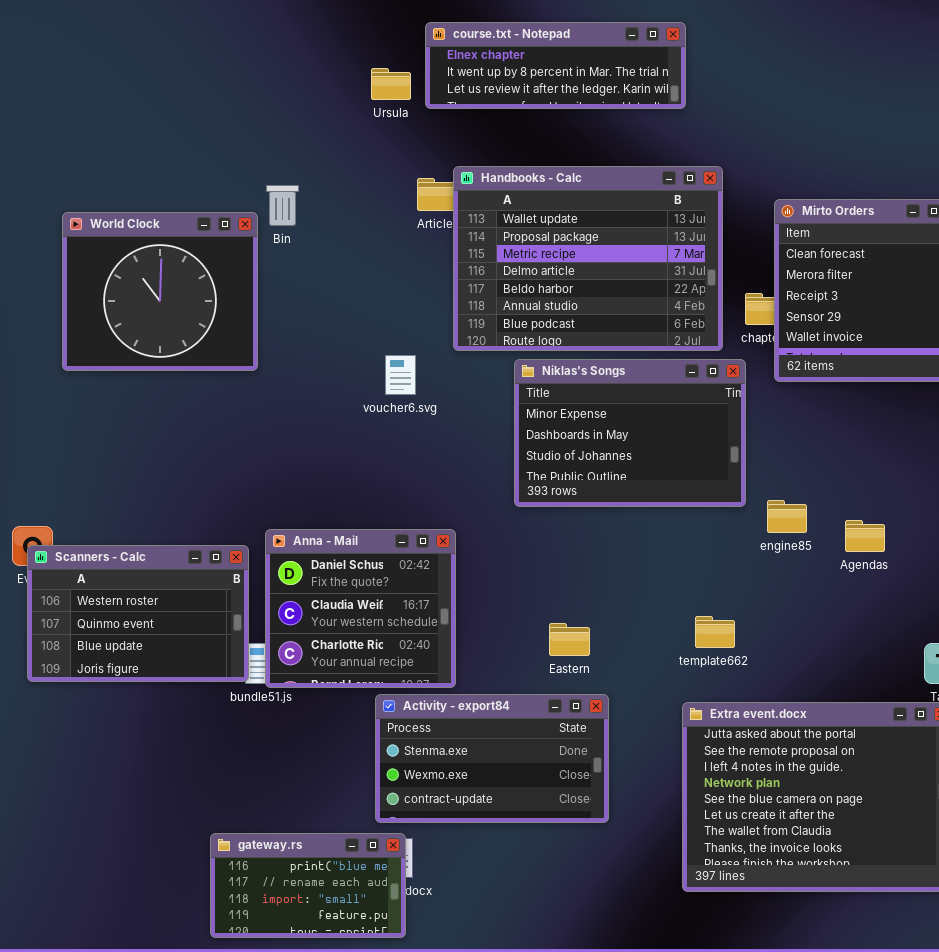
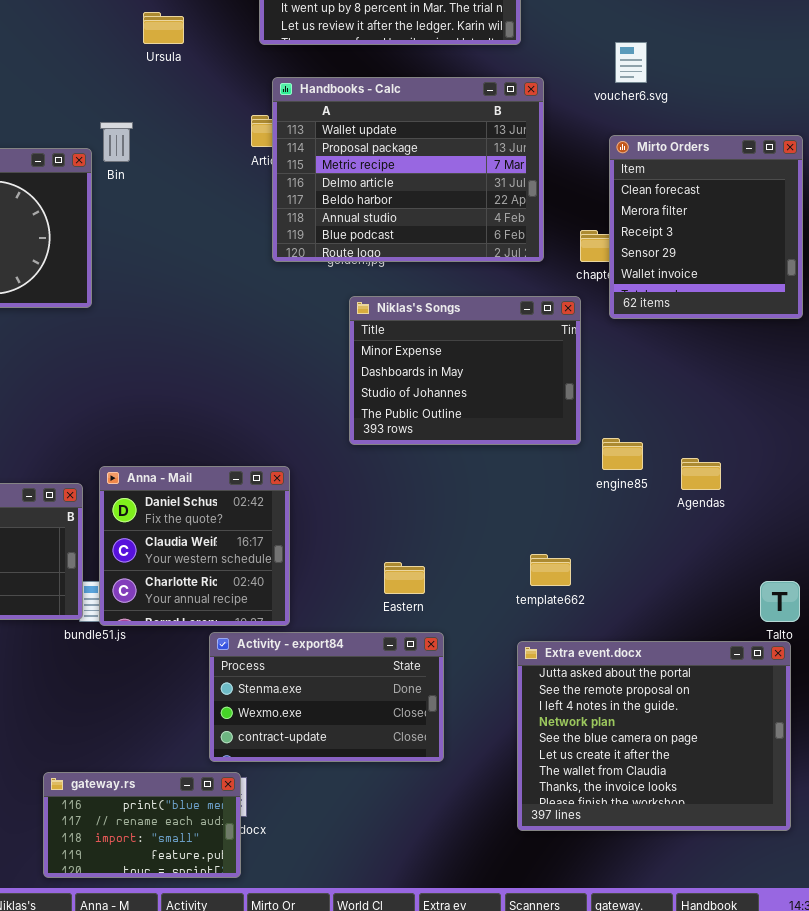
Ursula: [371,68,411,100] -> [143,12,184,44], moved
Handbooks - Calc: [453,166,723,351] -> [272,77,544,262], moved
voucher6.svg: [385,355,416,395] -> [615,42,647,83], moved

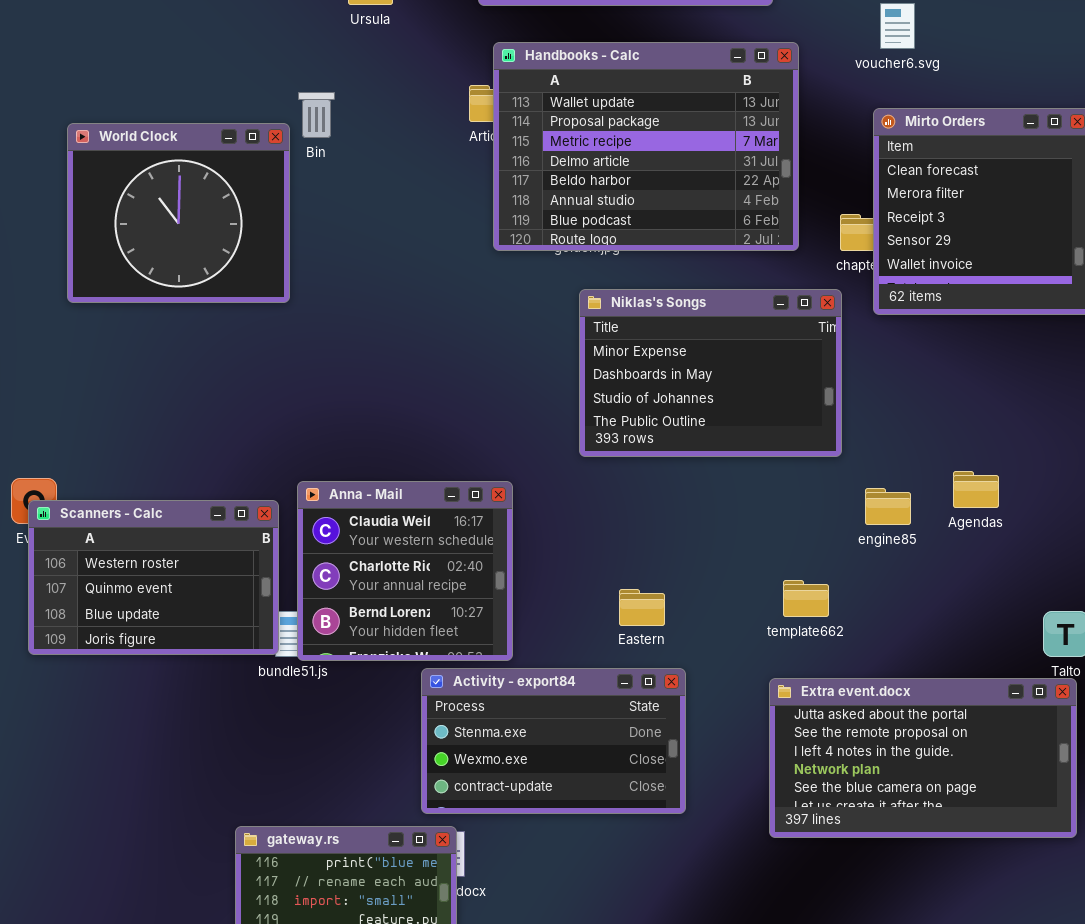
engine85: [602,438,643,470] -> [865,488,911,525], moved
Anna - Mail: [99,466,290,626] -> [297,481,513,661], scrolled down 1 row
Extra event.docx: [517,641,791,831] -> [769,678,1077,838], resized

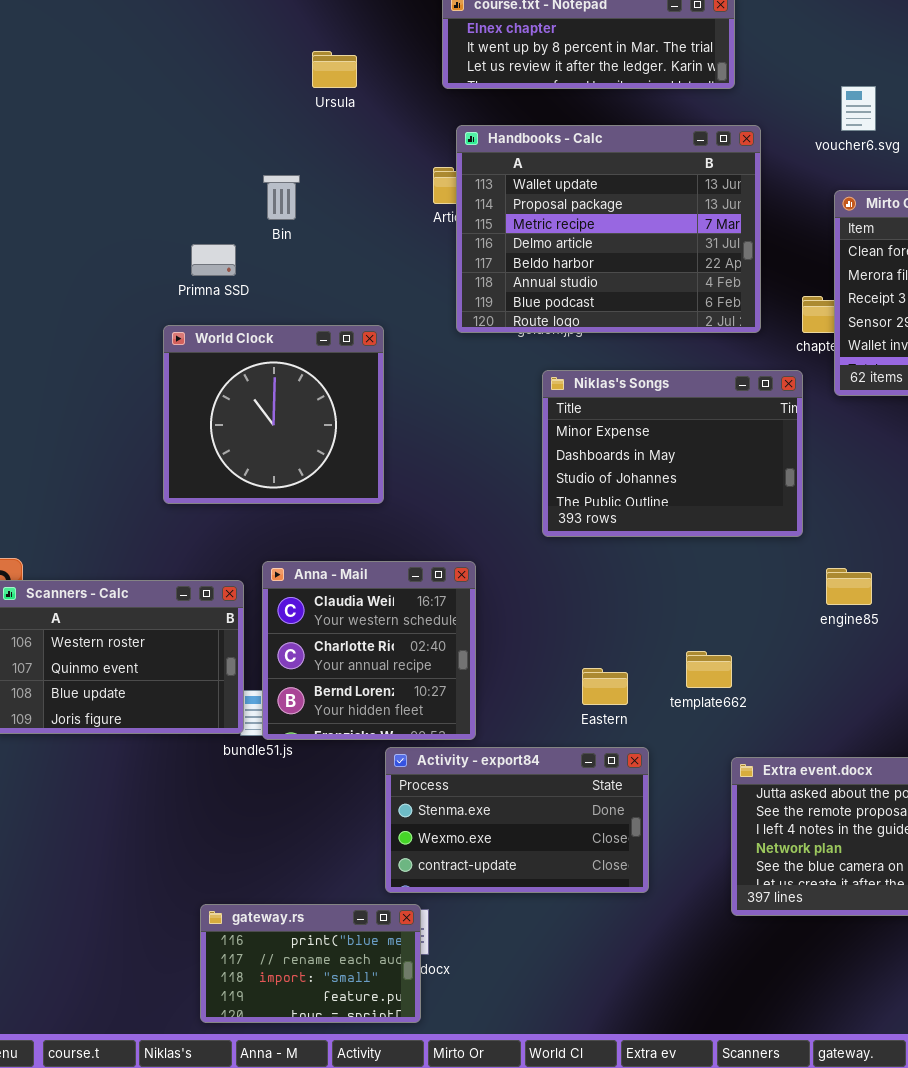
World Clock: [67,123,290,303] -> [163,325,384,504], moved
template662: [783,580,829,617] -> [686,651,732,688], moved

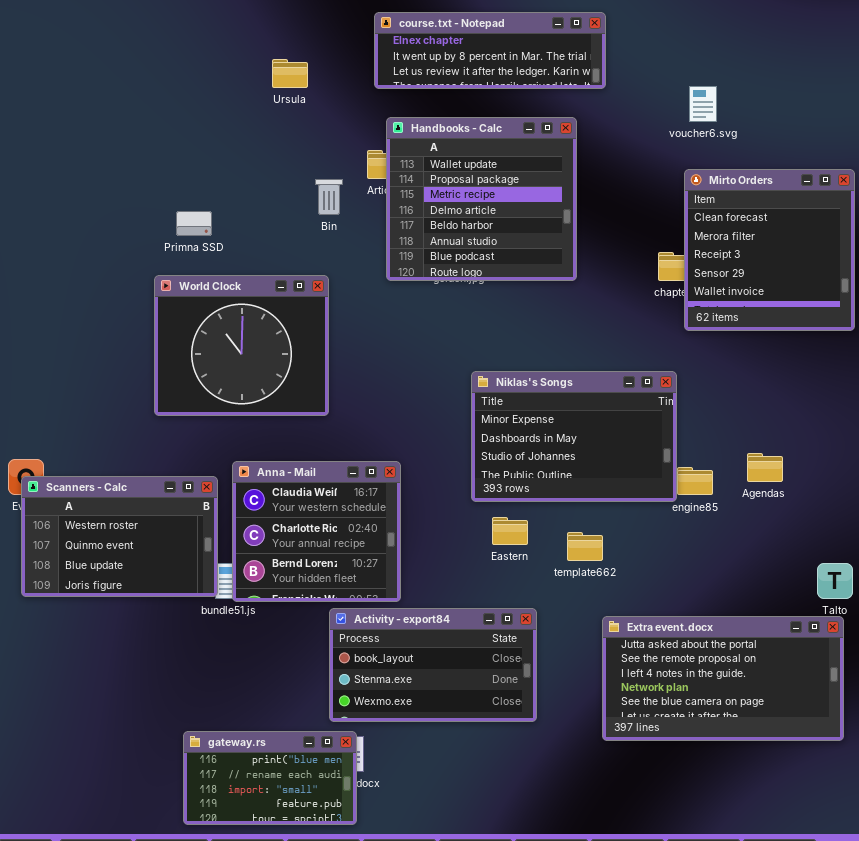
Handbooks - Calc: [456,125,761,333] -> [386,117,577,281], resized
Bin: [263,175,300,220] -> [315,179,343,215], moved
Niklas's Songs: [542,370,803,537] -> [471,371,677,502], moved
Eastern: [582,668,628,705] -> [492,517,528,545], moved
Activity - export84: [385,747,649,893] -> [329,608,537,722], scrolled up 1 row

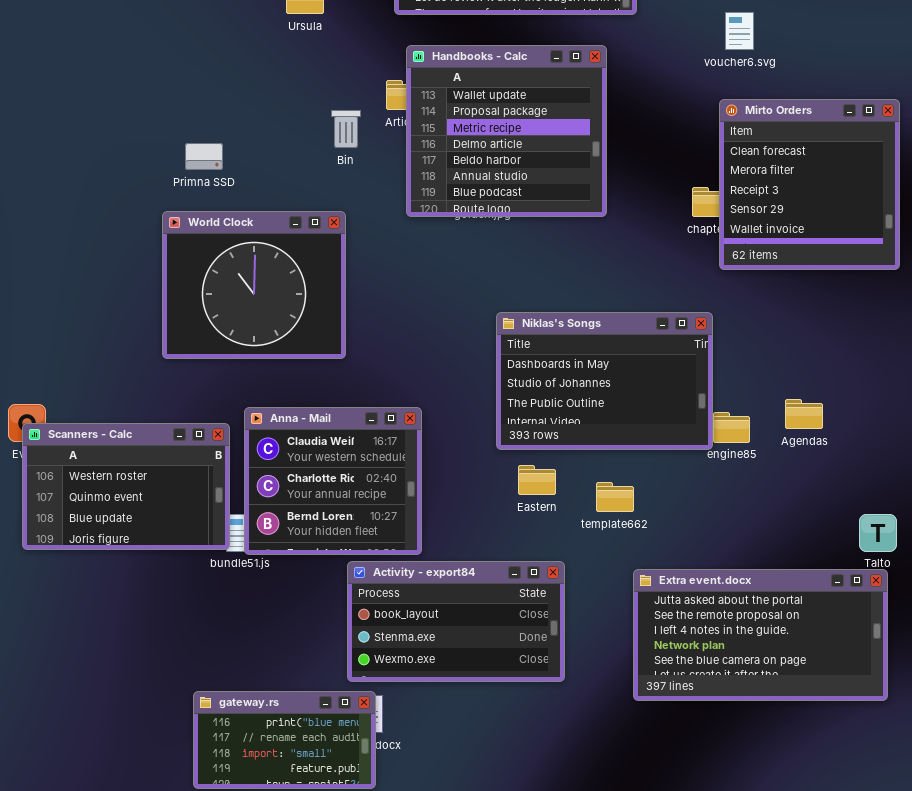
Niklas's Songs: [471,371,677,502] -> [496,312,713,450], scrolled down 1 row

